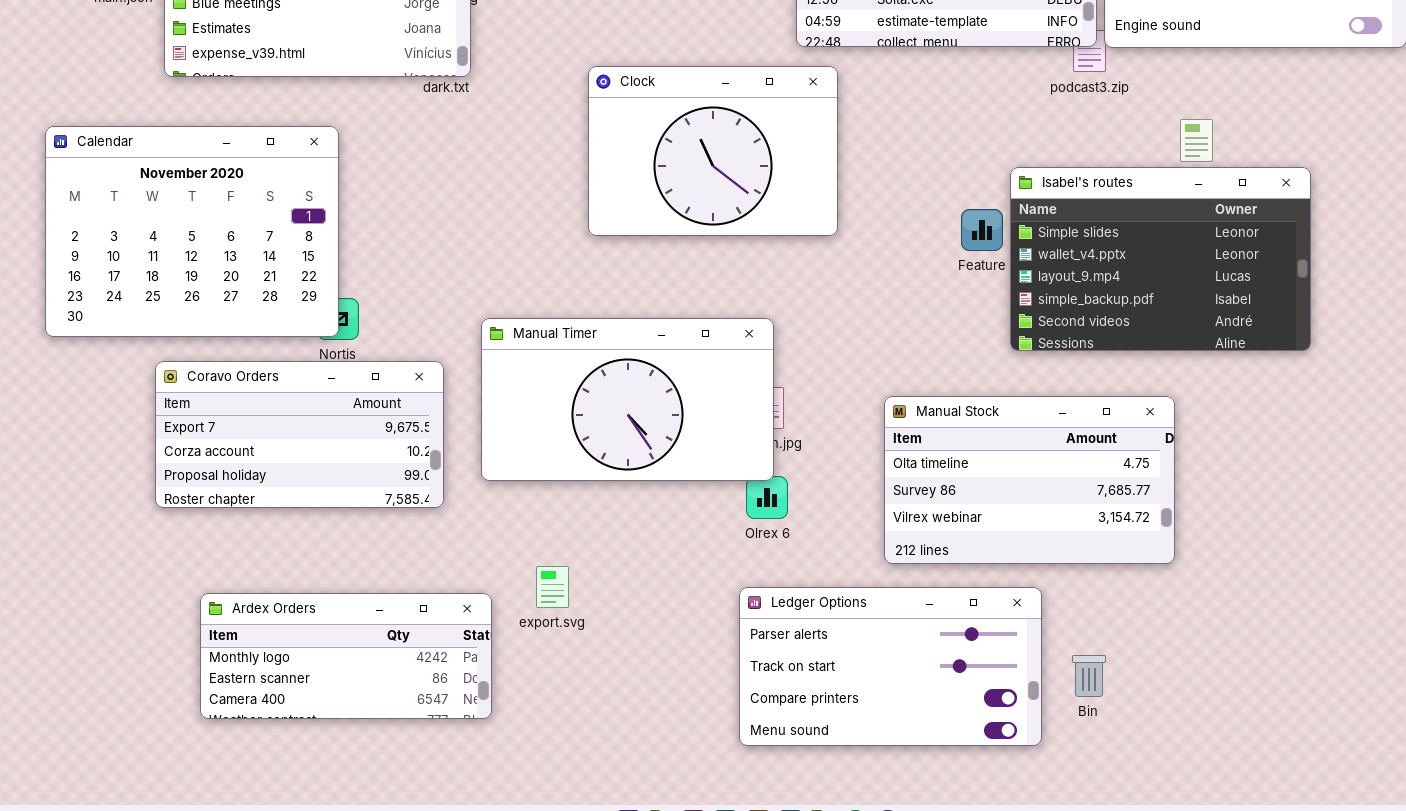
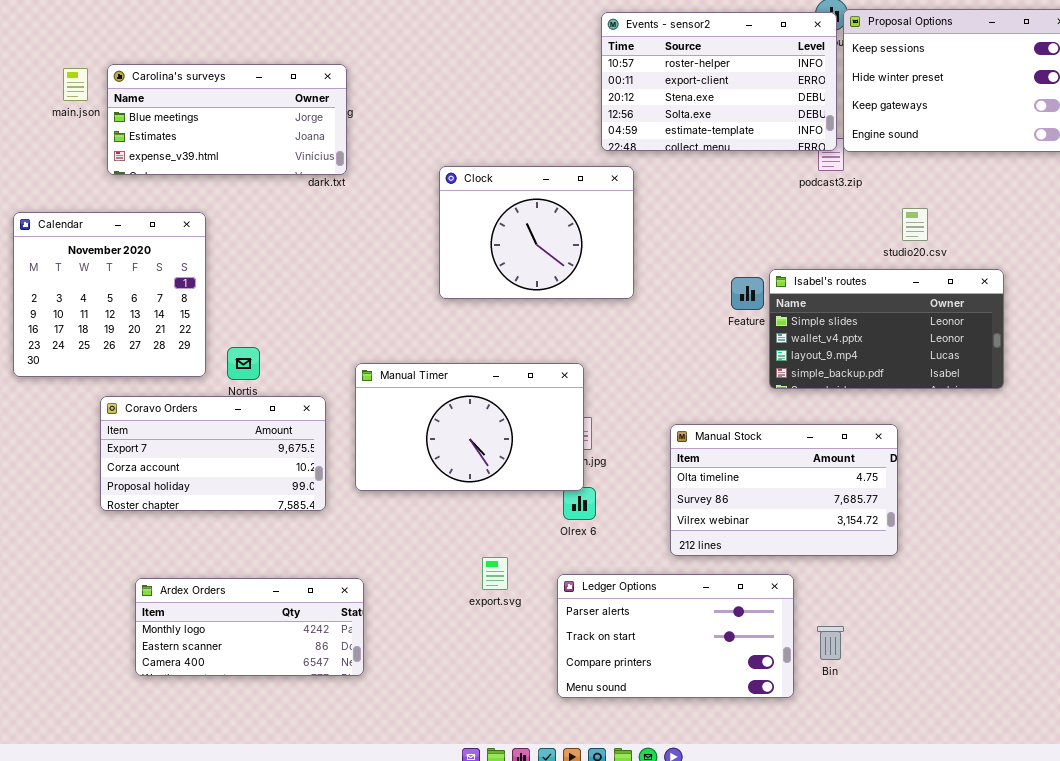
Calendar: [45,126,339,337] -> [13,212,206,377], resized
Isabel's routes: [1010,167,1311,351] -> [769,269,1004,389], resized
export.svg: [536,566,569,608] -> [482,557,508,590], moved

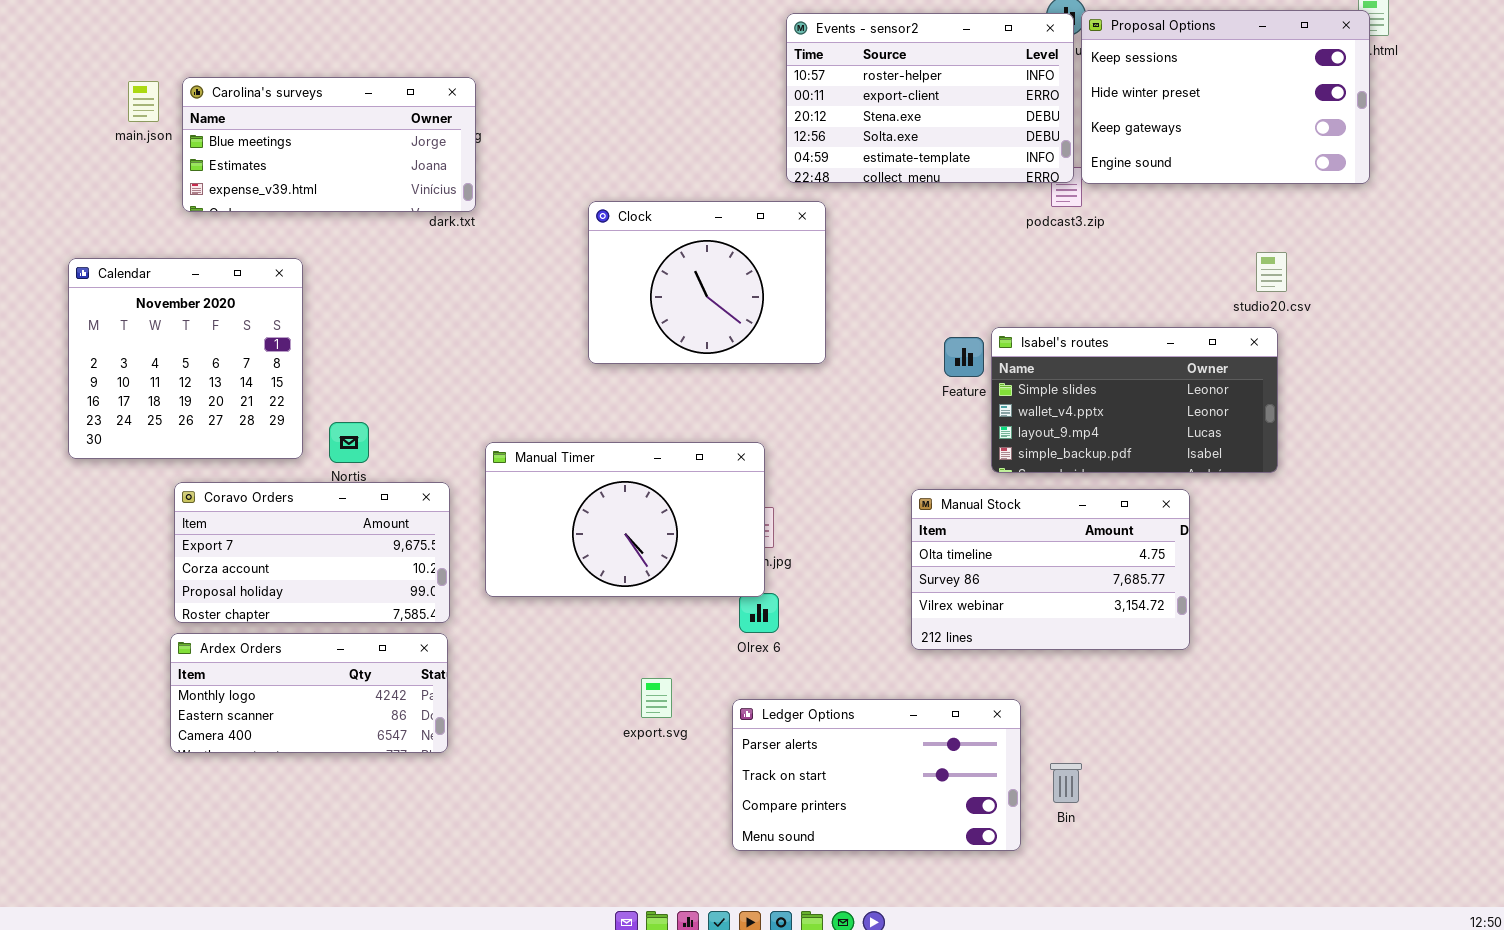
studio20.csv: [902,208,928,241] -> [1256,252,1287,292], moved
Manual Stock: [670,424,898,556] -> [911,489,1190,650], moved
Ardex Orders: [135,578,364,676] -> [170,633,448,753], moved

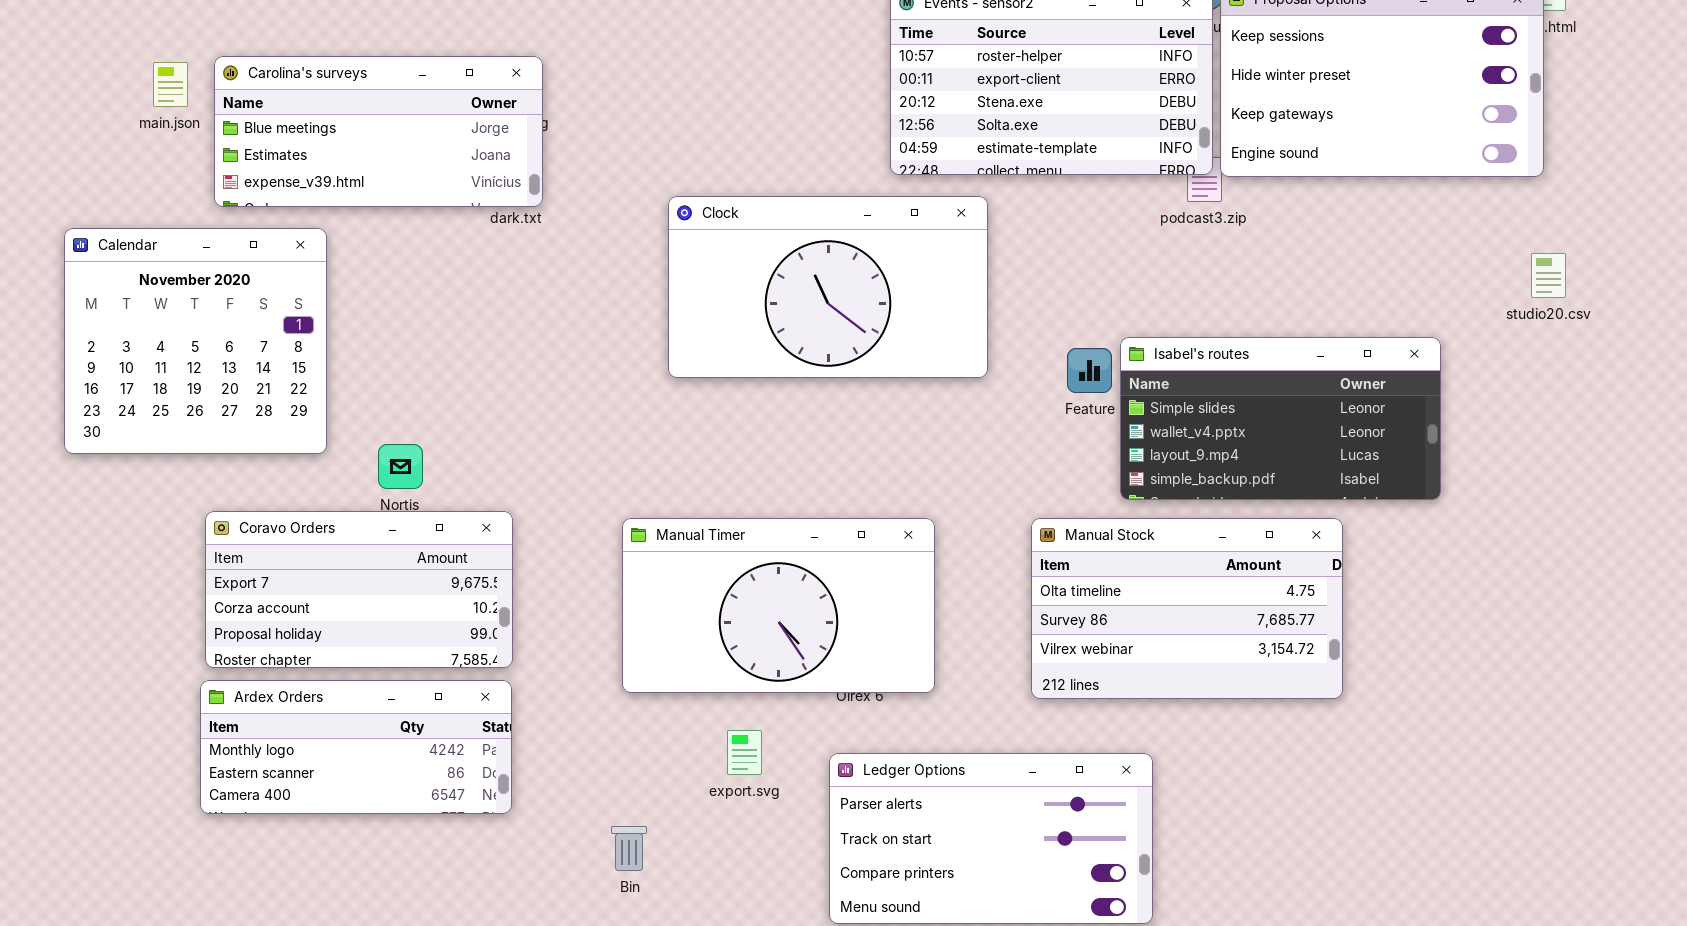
Clock: [588,201,826,364] -> [668,196,988,378], resized
studio20.csv: [1256,252,1287,292] -> [1531,253,1566,298], moved
Calendar: [68,258,303,459] -> [64,228,327,454], moved
Manual Timer: [485,442,765,597] -> [622,518,935,693], moved
Bin: [1050,763,1082,803] -> [611,826,647,871], moved

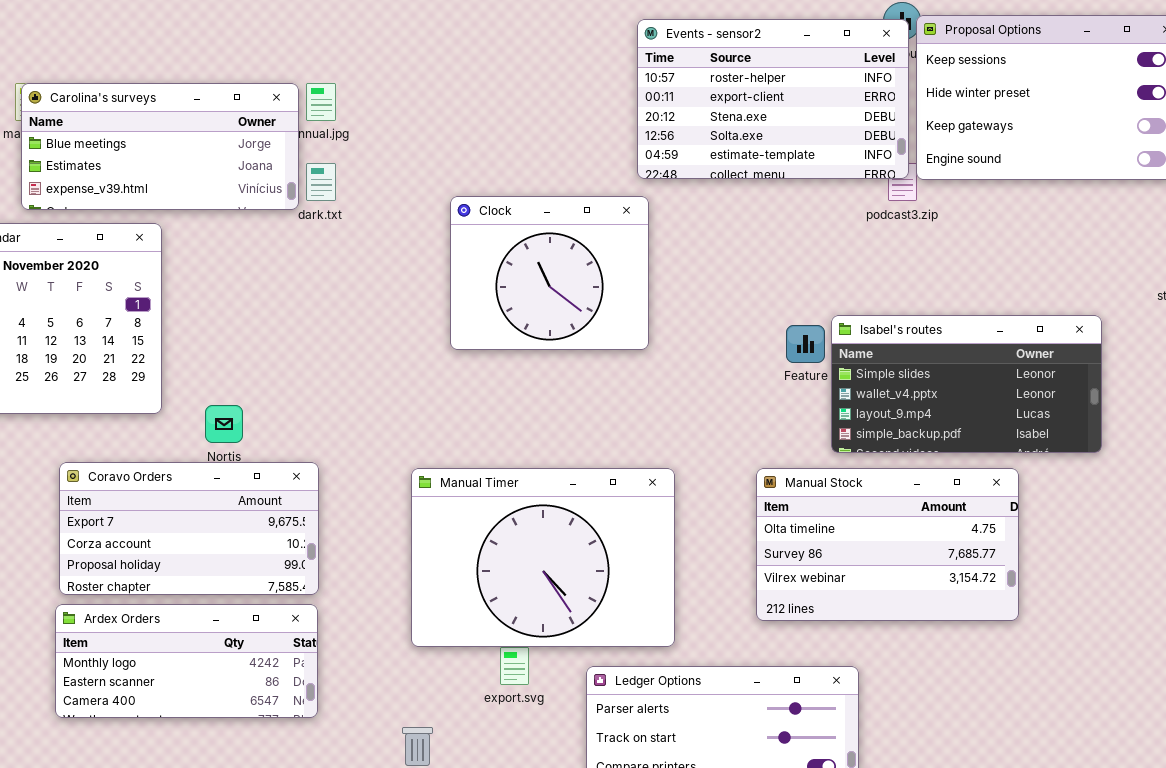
Carolina's surveys: [214,56,543,207] -> [21,83,299,210], moved
Clock: [668,196,988,378] -> [450,196,649,350], resized
Manual Timer: [622,518,935,693] -> [411,468,675,647], resized

